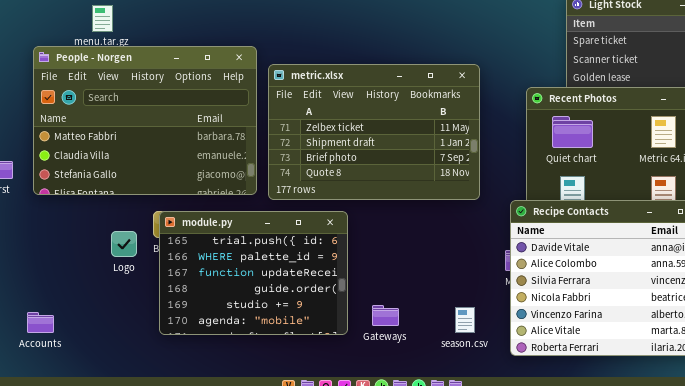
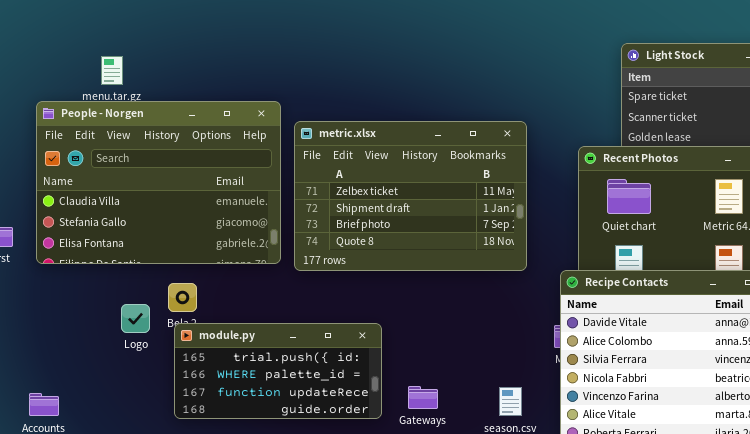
People - Norgen: [33,46,257,195] -> [36,101,281,264], scrolled down 1 row
module.py: [159,211,348,335] -> [174,323,382,419], resized

